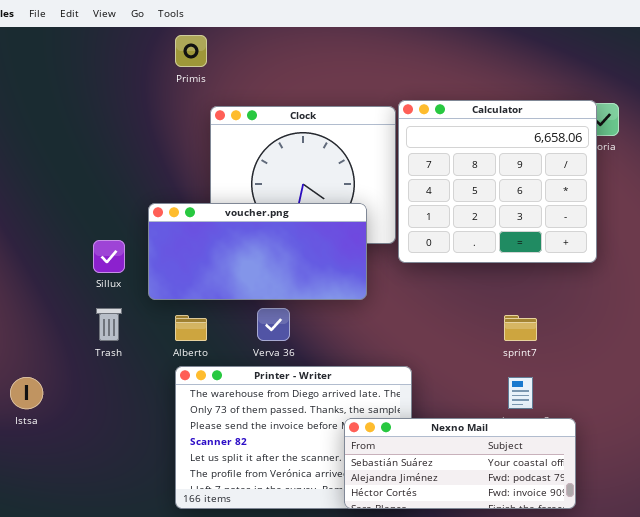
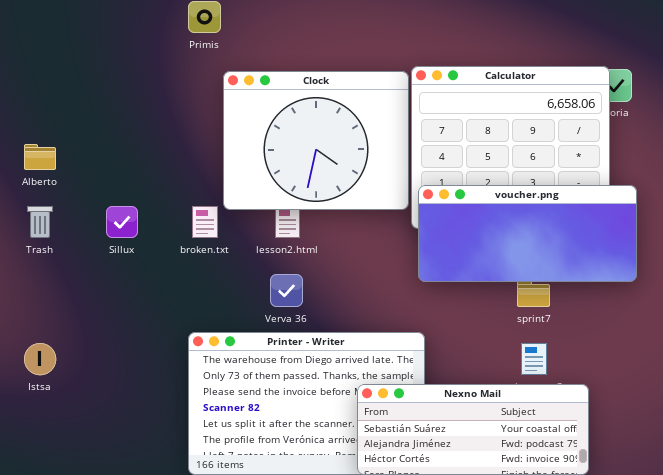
voucher.png: [148,203,367,300] -> [418,185,637,282], moved
Trash: [96,308,122,341] -> [27,206,53,238], moved
Alberto: [175,315,207,341] -> [24,144,56,170], moved

